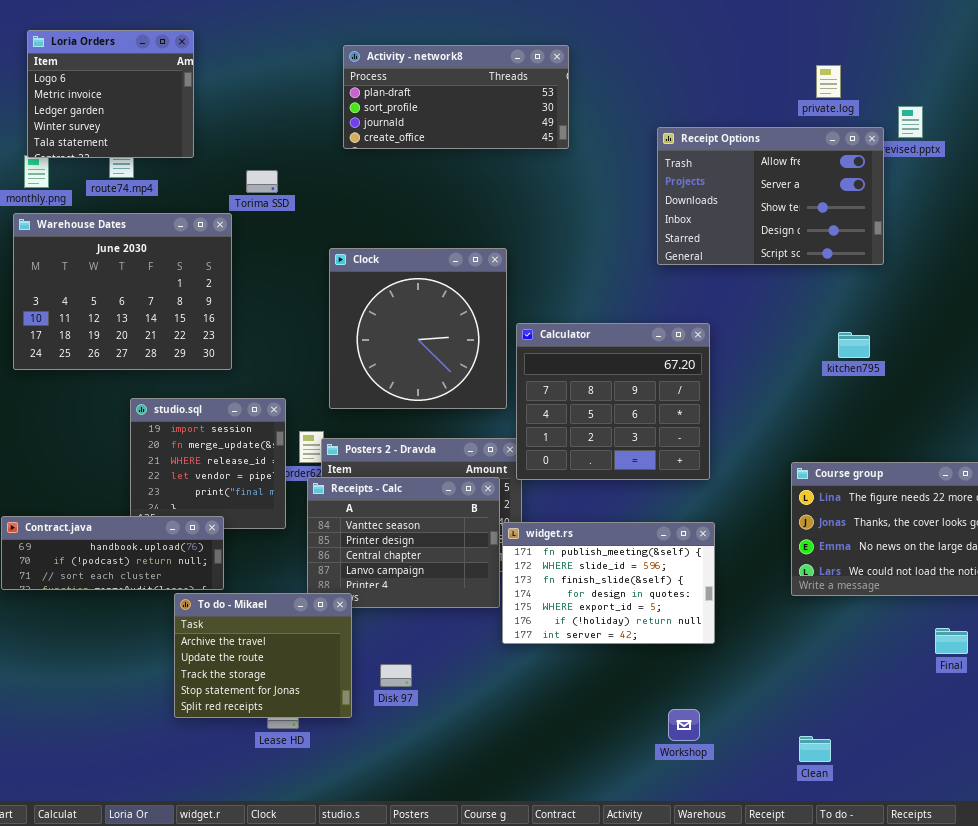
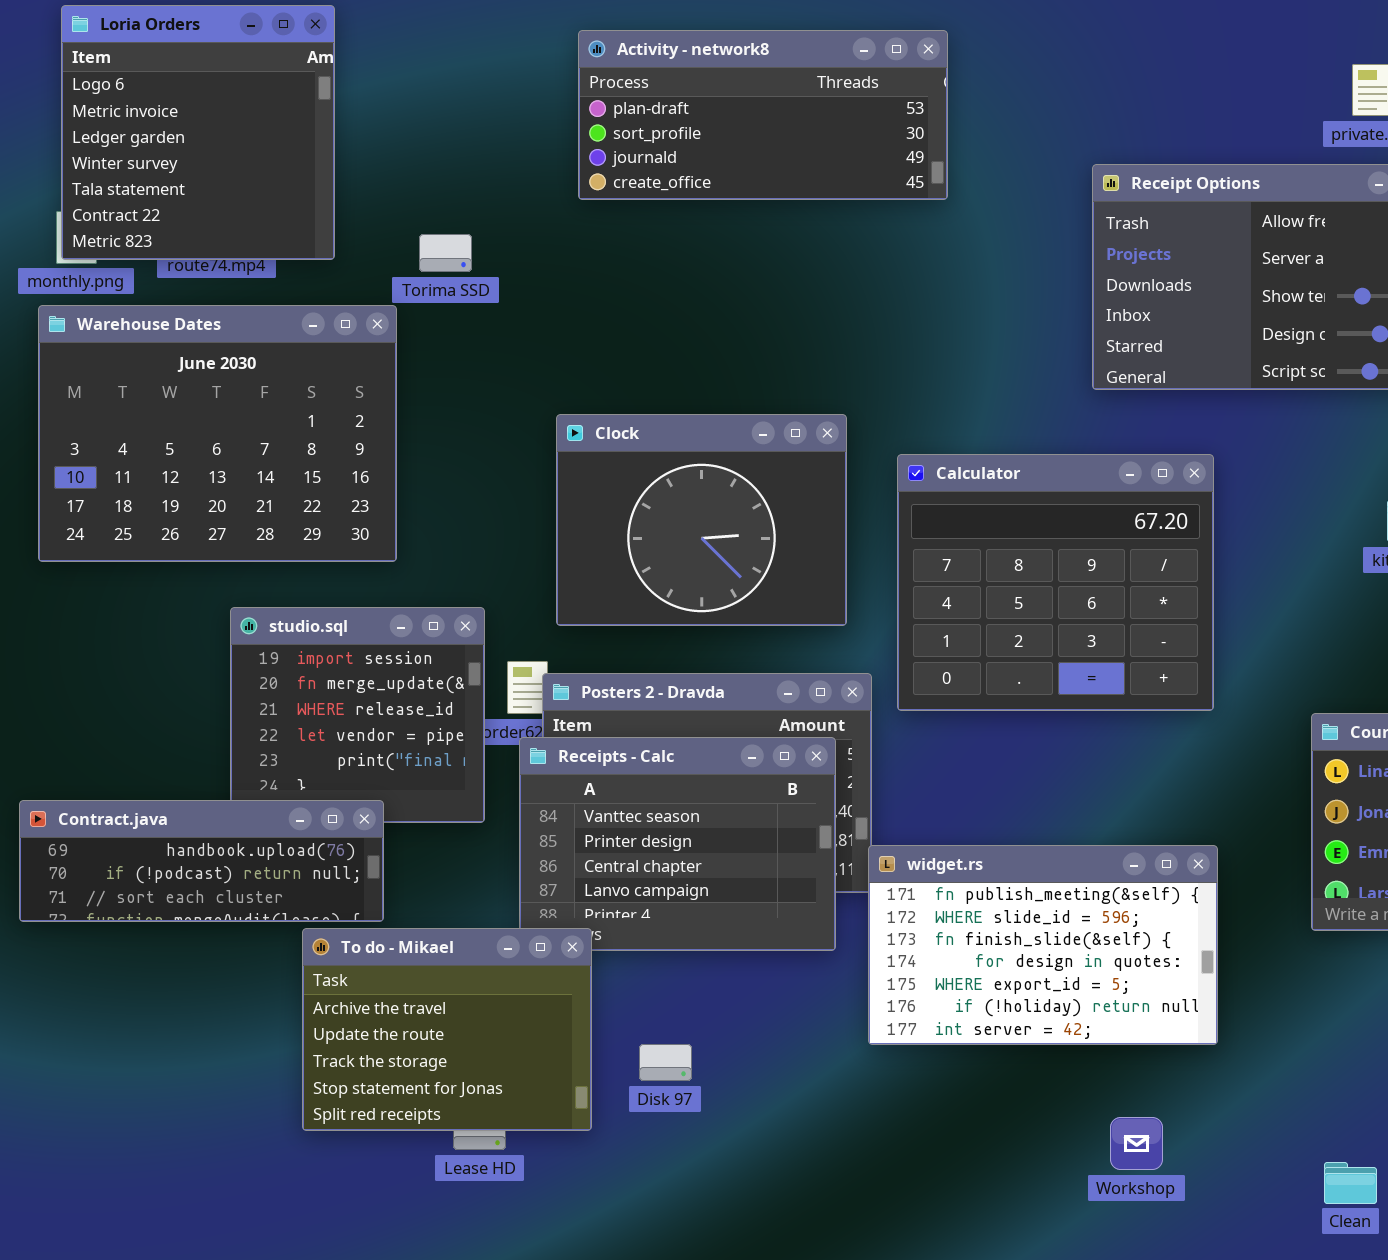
Loria Orders: [27,30,194,158] -> [61,5,335,260], resized
Clock: [329,248,507,409] -> [556,414,847,626], resized
Calculator: [516,323,710,480] -> [897,454,1214,711], moved
widget.rs: [502,522,715,644] -> [868,845,1218,1045], moved

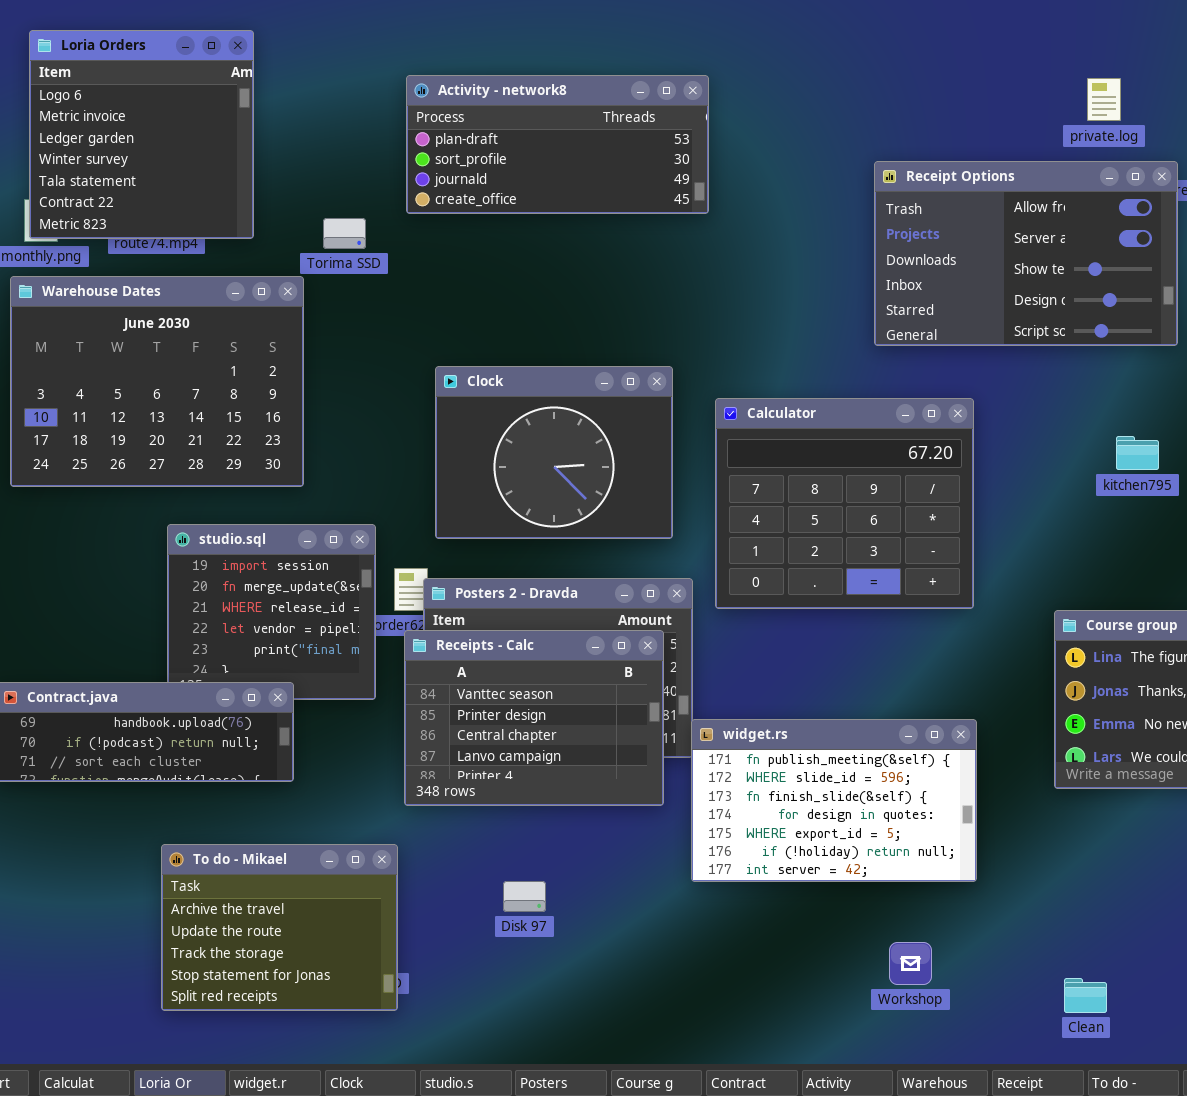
Activity - network8: [578,30,948,200] -> [406,75,709,214], moved
To do - Mikael: [302,928,592,1131] -> [161,844,398,1011], moved

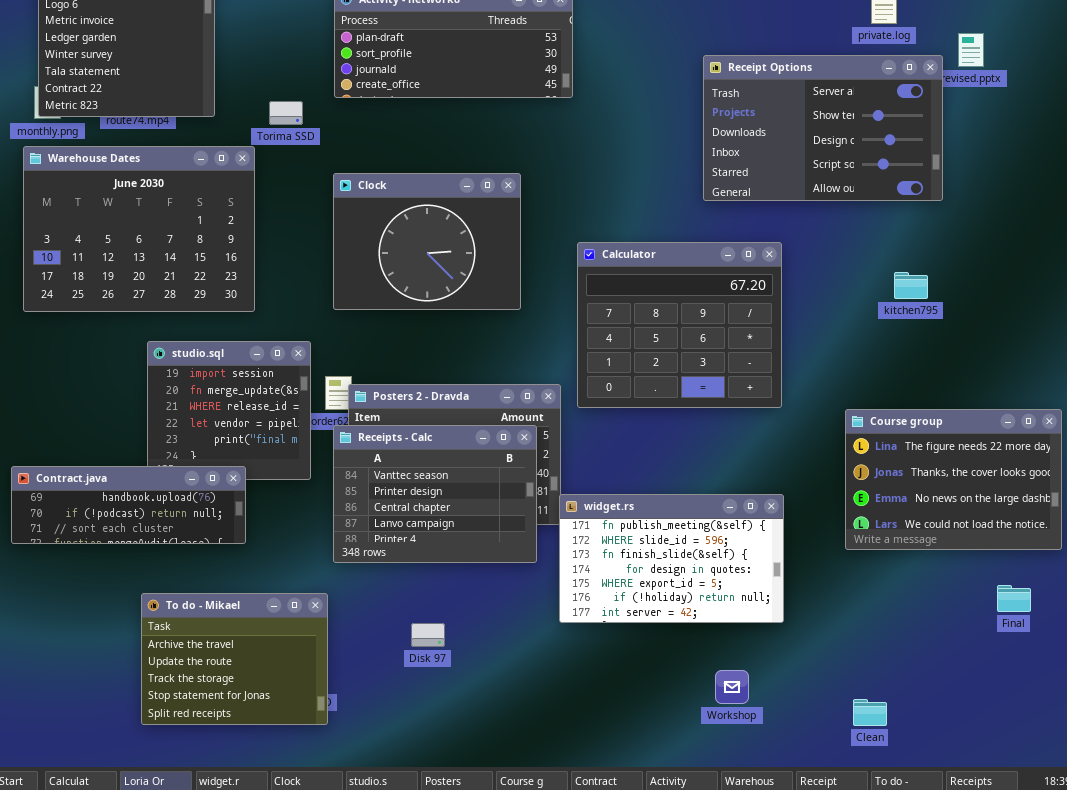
Receipt Options: [874,161,1178,346] -> [703,55,943,201], scrolled down 1 row
Clock: [435,366,673,539] -> [333,173,521,310], moved

